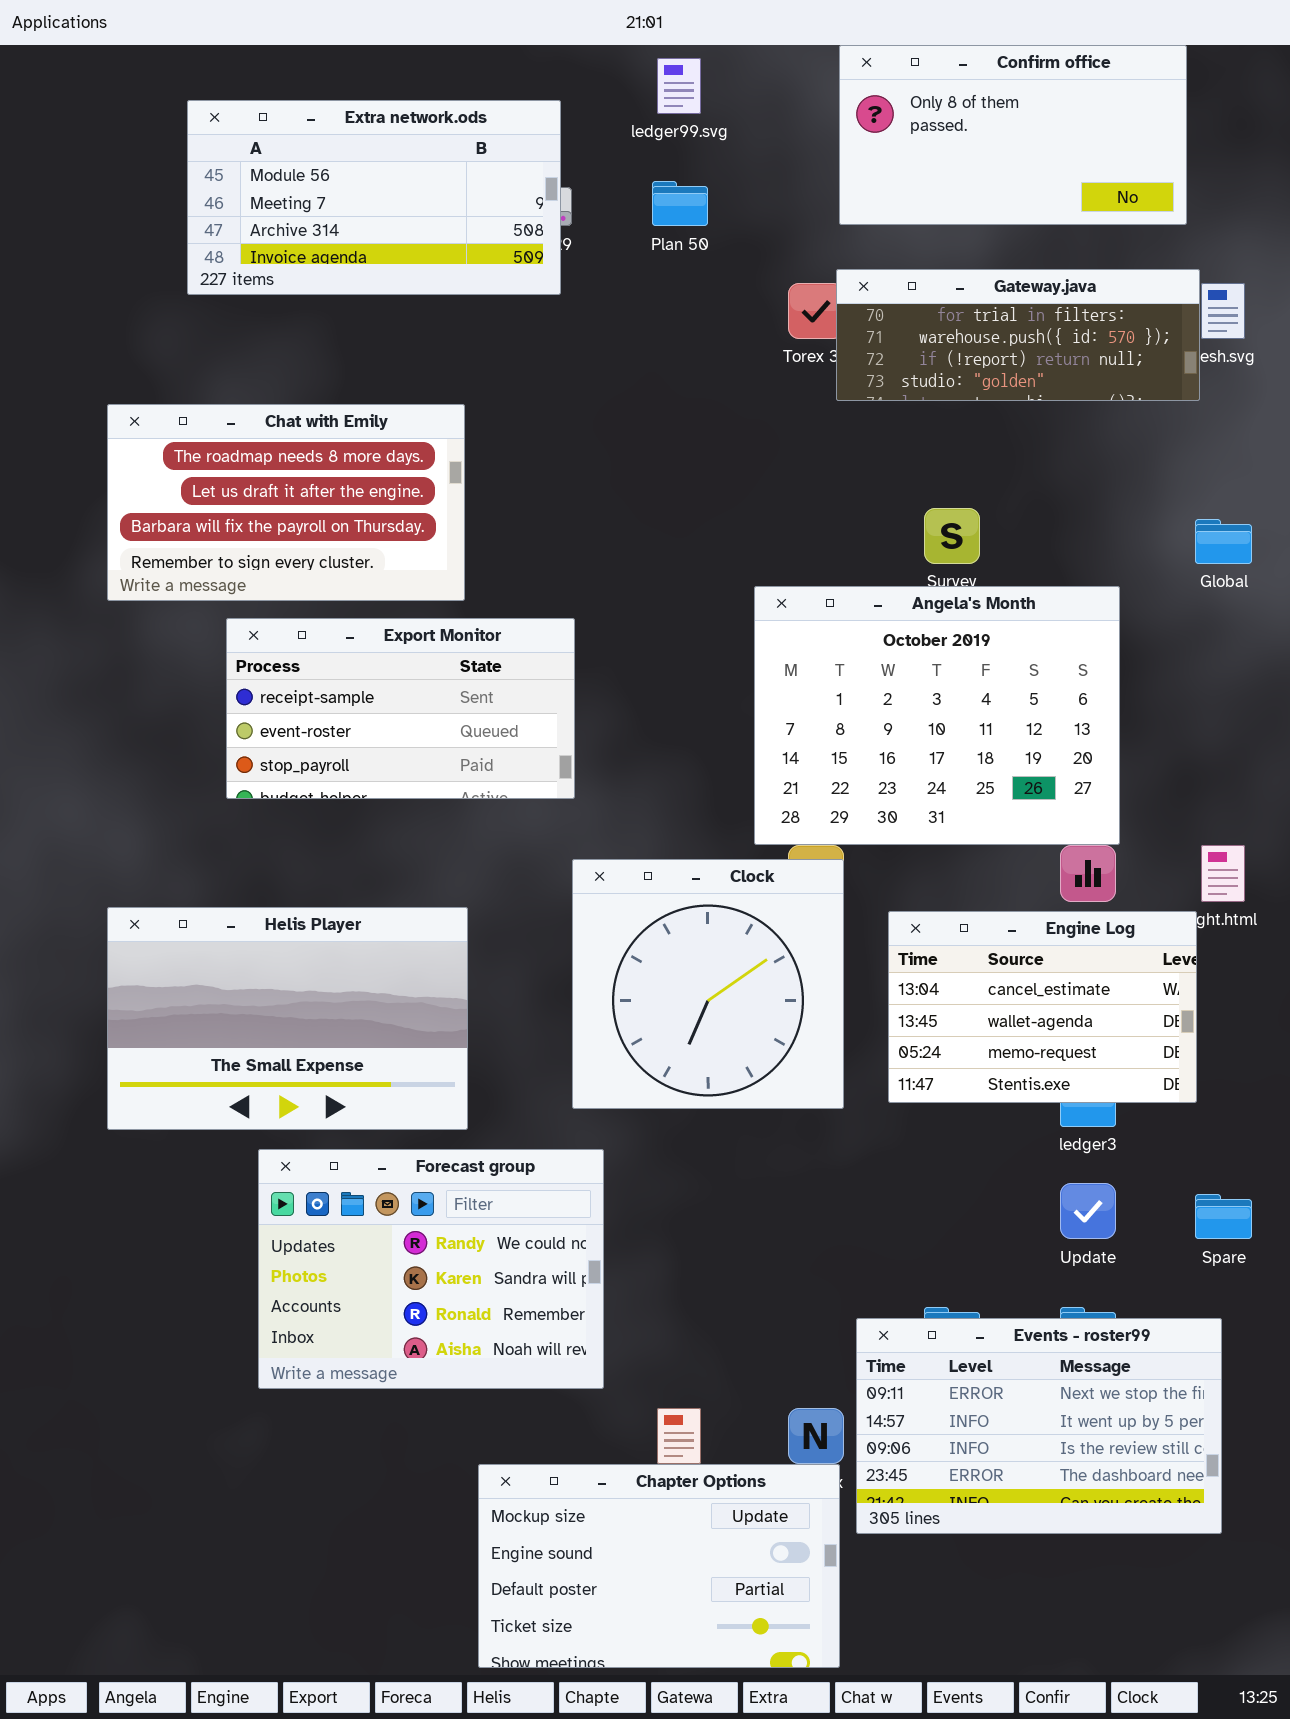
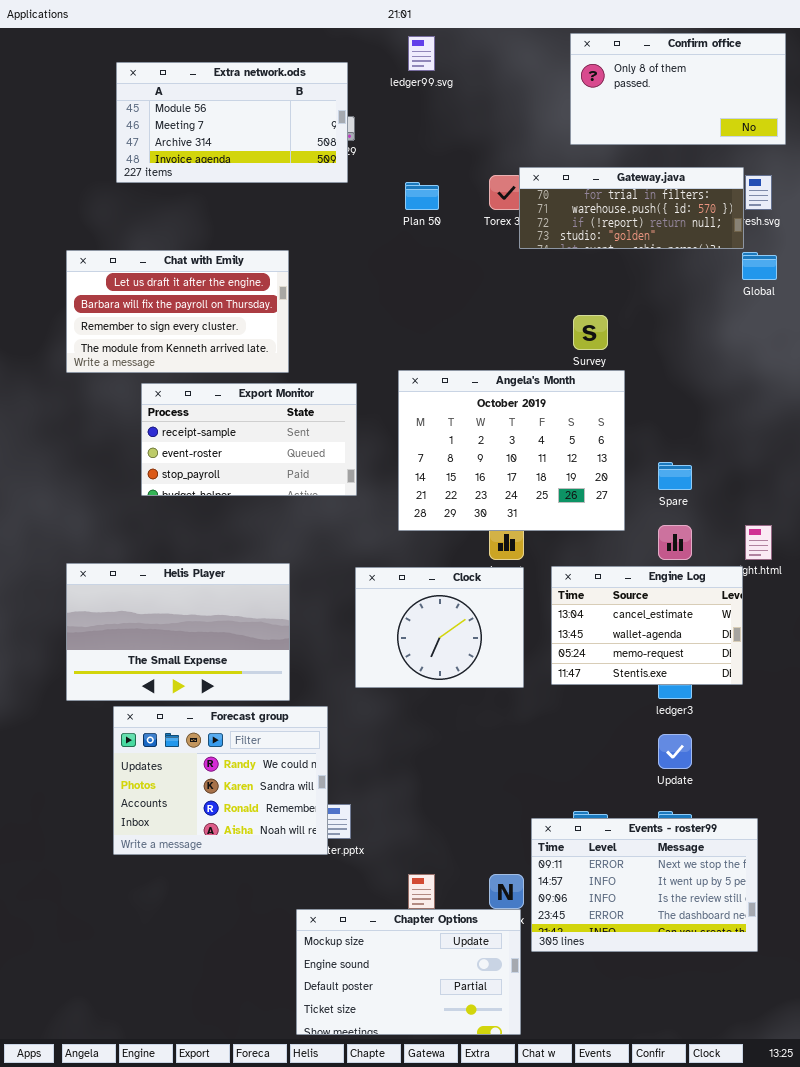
Confirm office: [839,45,1187,225] -> [570,33,786,145], moved
Plan 50: [652,181,708,226] -> [405,182,439,210], moved
Chat with Emily: [107,404,465,601] -> [66,250,289,373], scrolled down 1 row
Global: [1195,519,1252,564] -> [742,252,777,280], moved
Angela's Month: [754,586,1120,845] -> [398,370,625,531], moved
Clock: [572,859,844,1109] -> [355,567,524,688], resized
Forecast group: [258,1149,604,1389] -> [113,706,328,855], moved
Spare: [1195,1194,1252,1239] -> [658,462,692,490], moved

